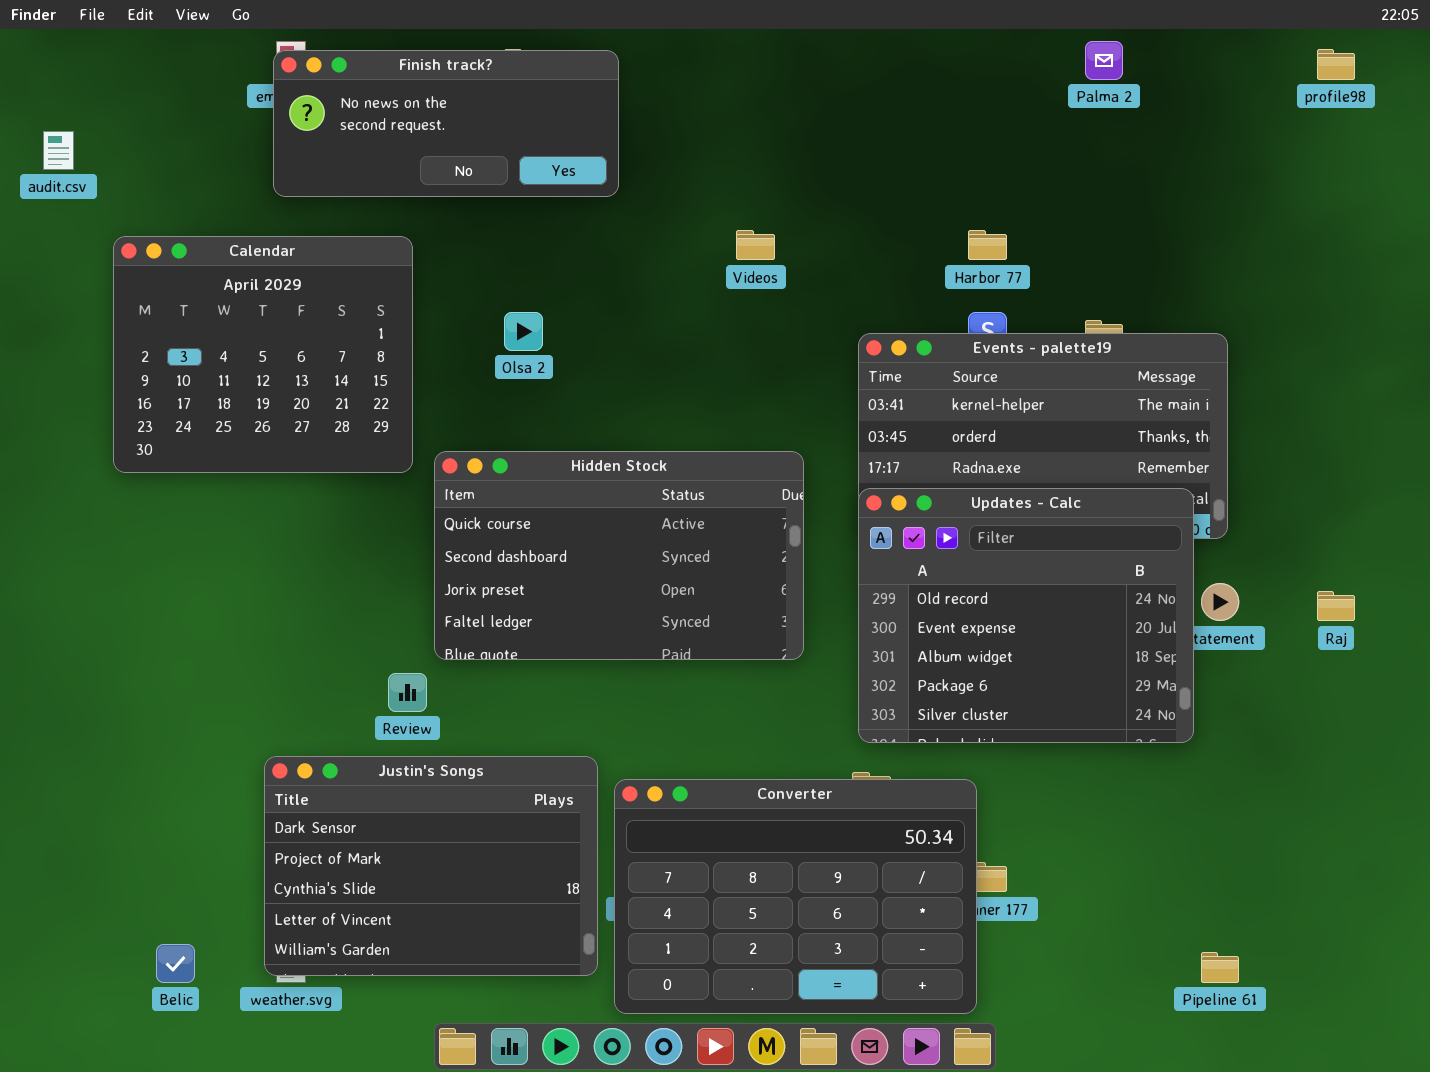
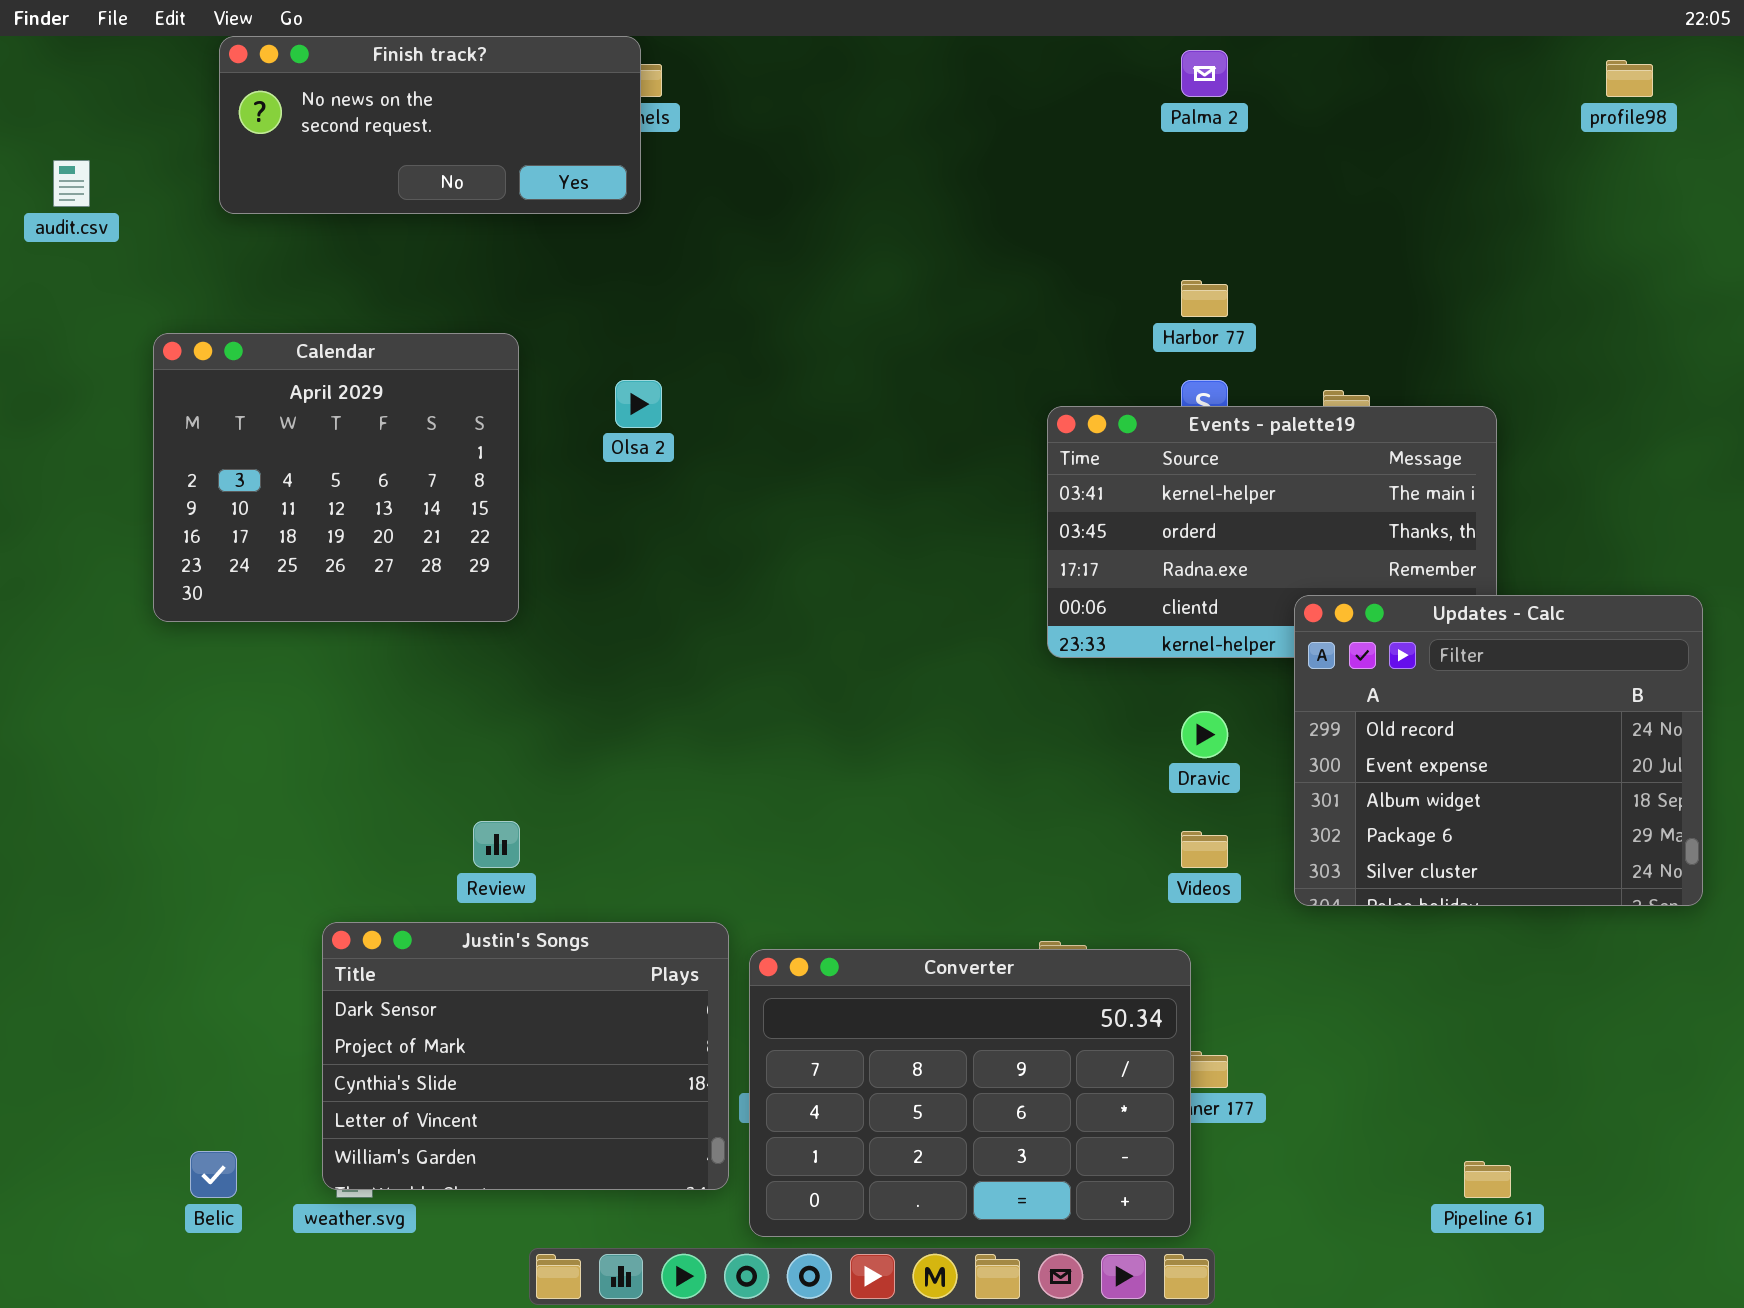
Palma 2: [1085,41,1123,80] -> [1181,50,1228,97], moved
Finish track?: [273,50,619,197] -> [219,36,641,214], moved
Videos: [736,230,775,260] -> [1181,831,1228,868], moved
Calendar: [113,236,413,473] -> [153,333,519,622], moved
Hidden Stock: [434,451,804,660] -> none, closed
Updates - Calc: [858,488,1194,743] -> [1294,595,1703,906], moved

